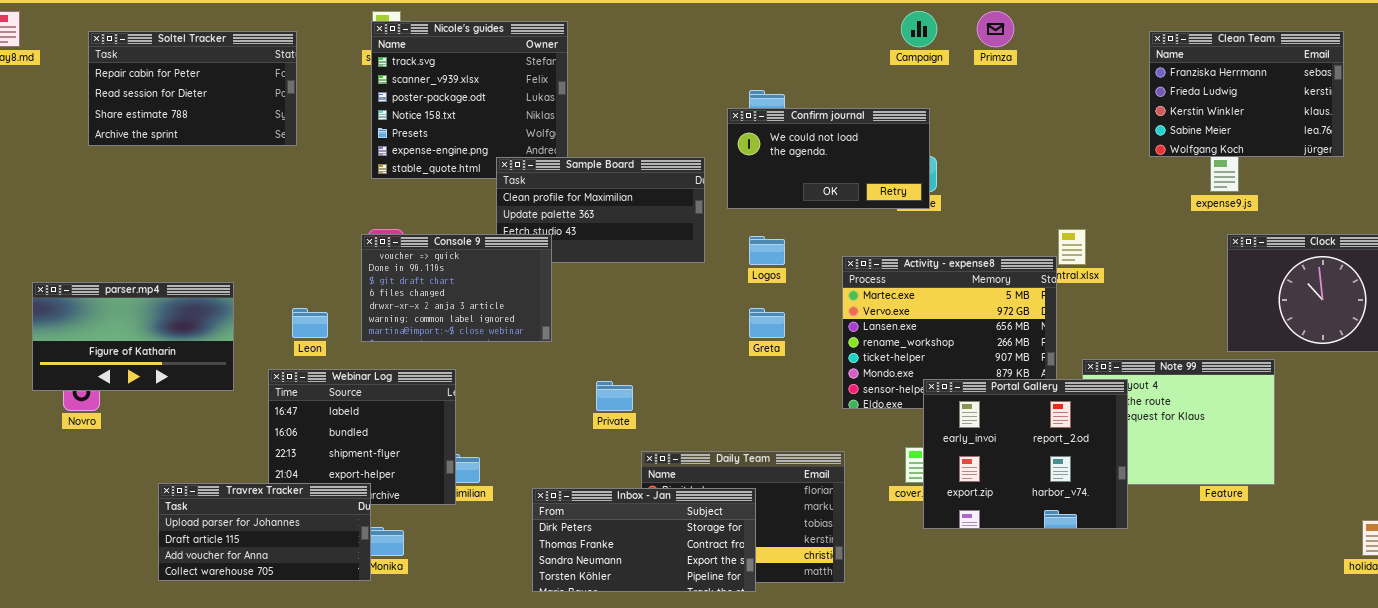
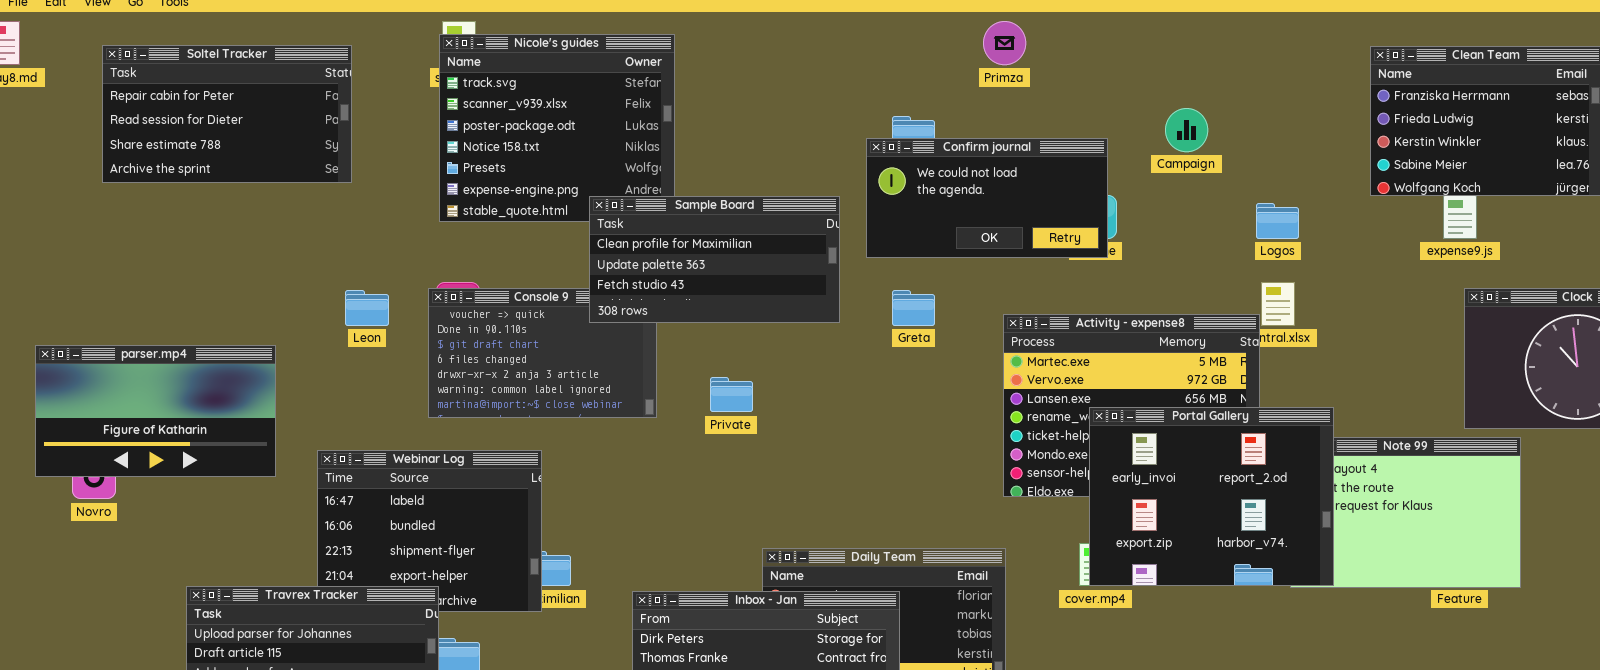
Campaign: [901,11,937,47] -> [1165,108,1208,152], moved
Primza: [977,11,1014,47] -> [983,21,1026,65], moved
Sample Board: [496,157,705,263] -> [589,196,840,323], raised
Logos: [749,236,785,265] -> [1256,203,1299,239], moved
Leon: [292,308,328,338] -> [345,290,389,326], moved
Greta: [749,308,785,338] -> [892,290,935,326], moved
Portal Gallery: [923,379,1128,529] -> [1089,407,1334,586], moved
Private: [596,381,633,411] -> [710,377,753,412], moved

